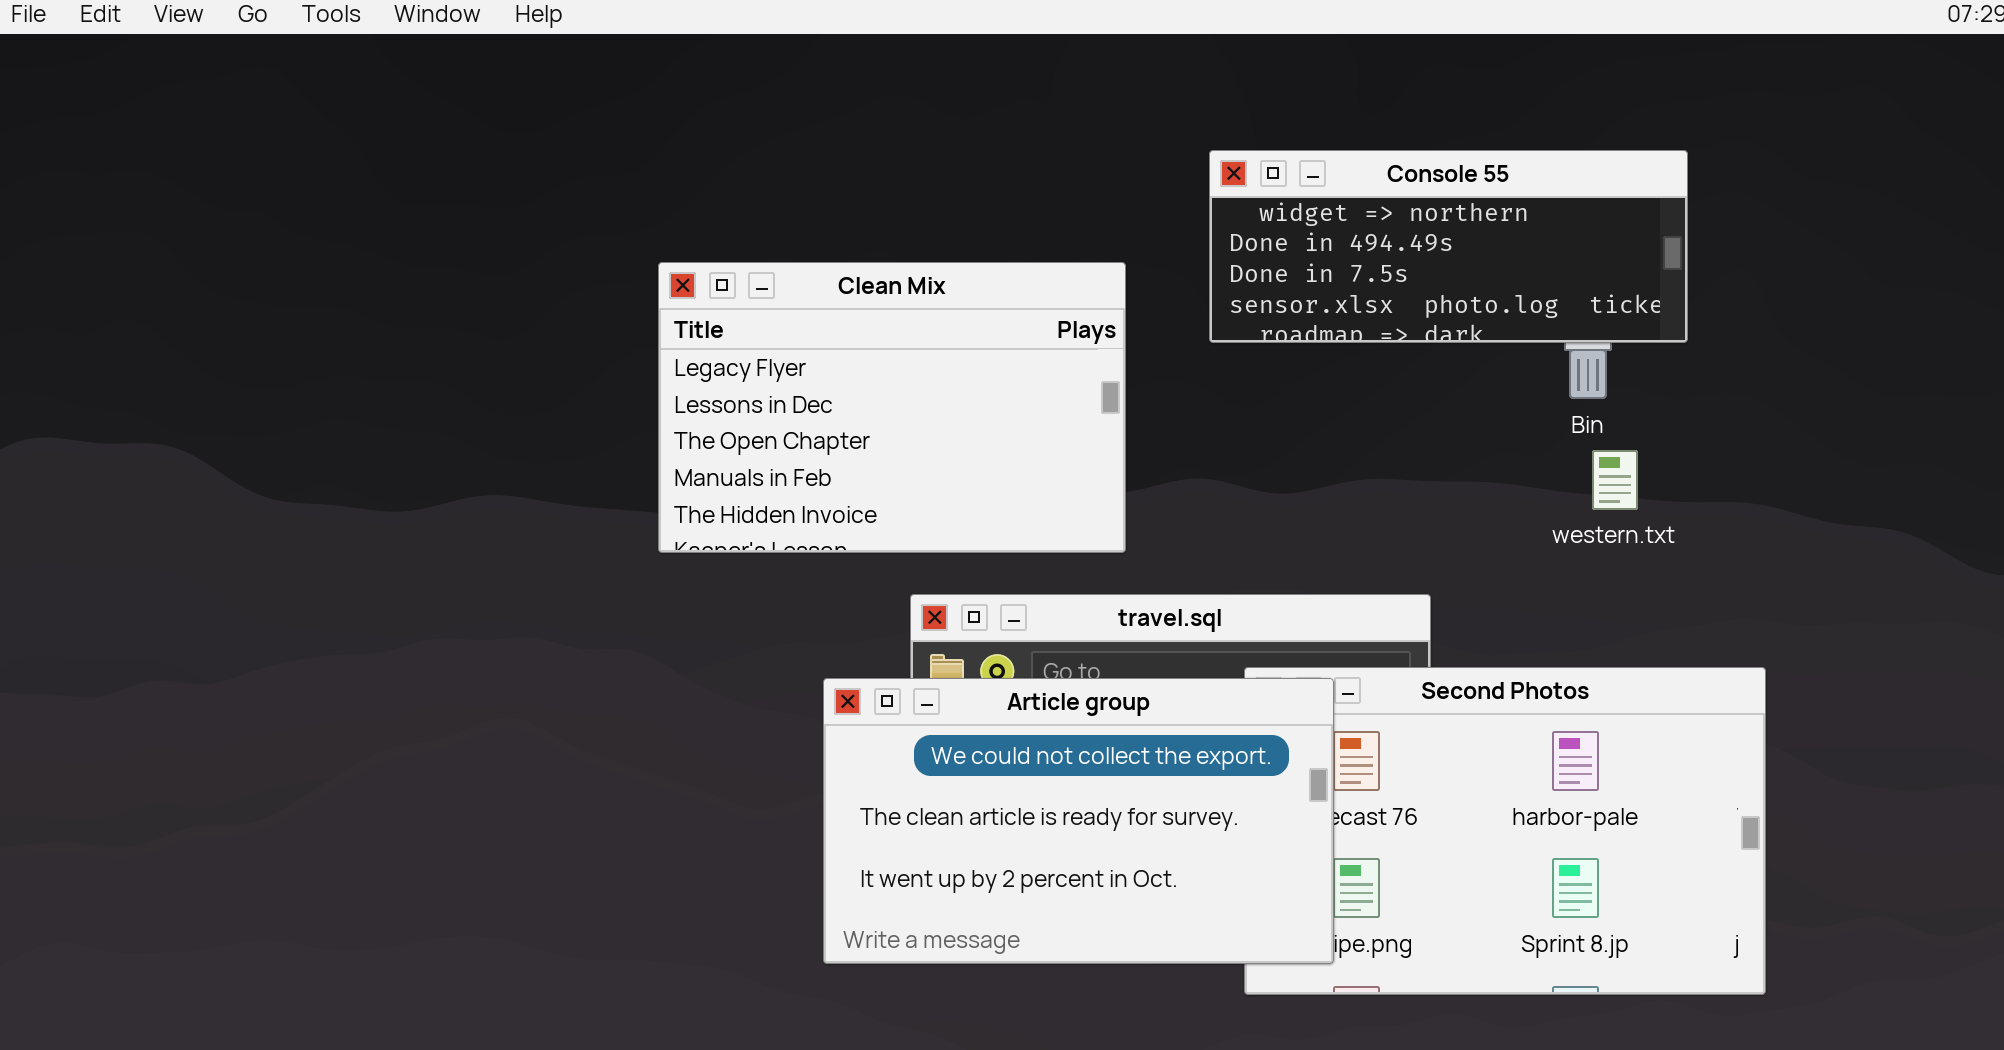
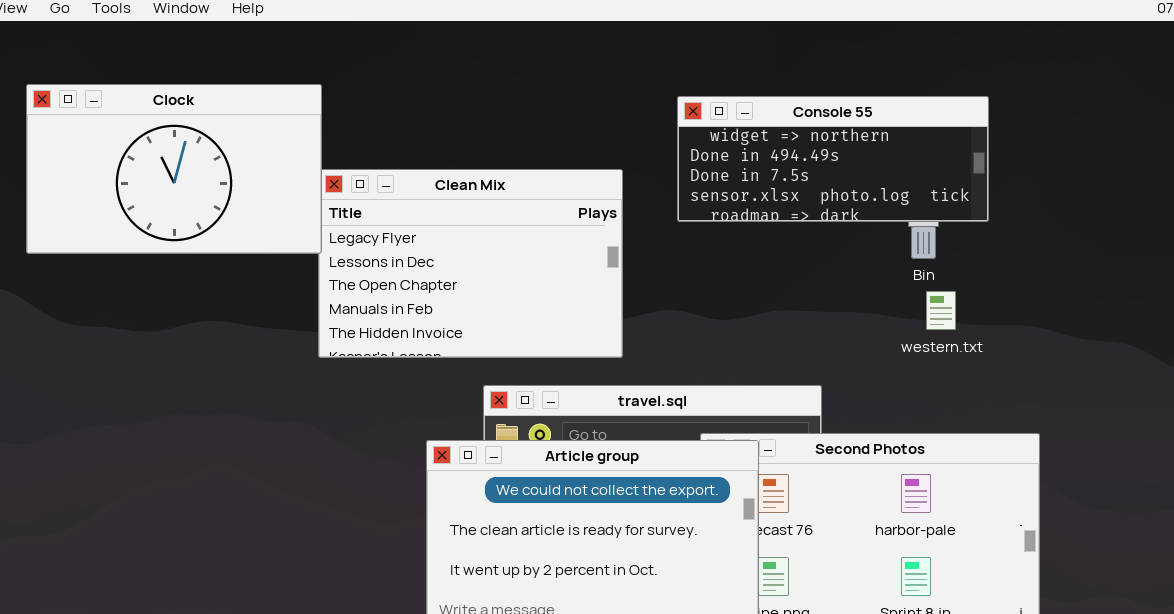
Clock: none -> [26,84,322,254], opened

